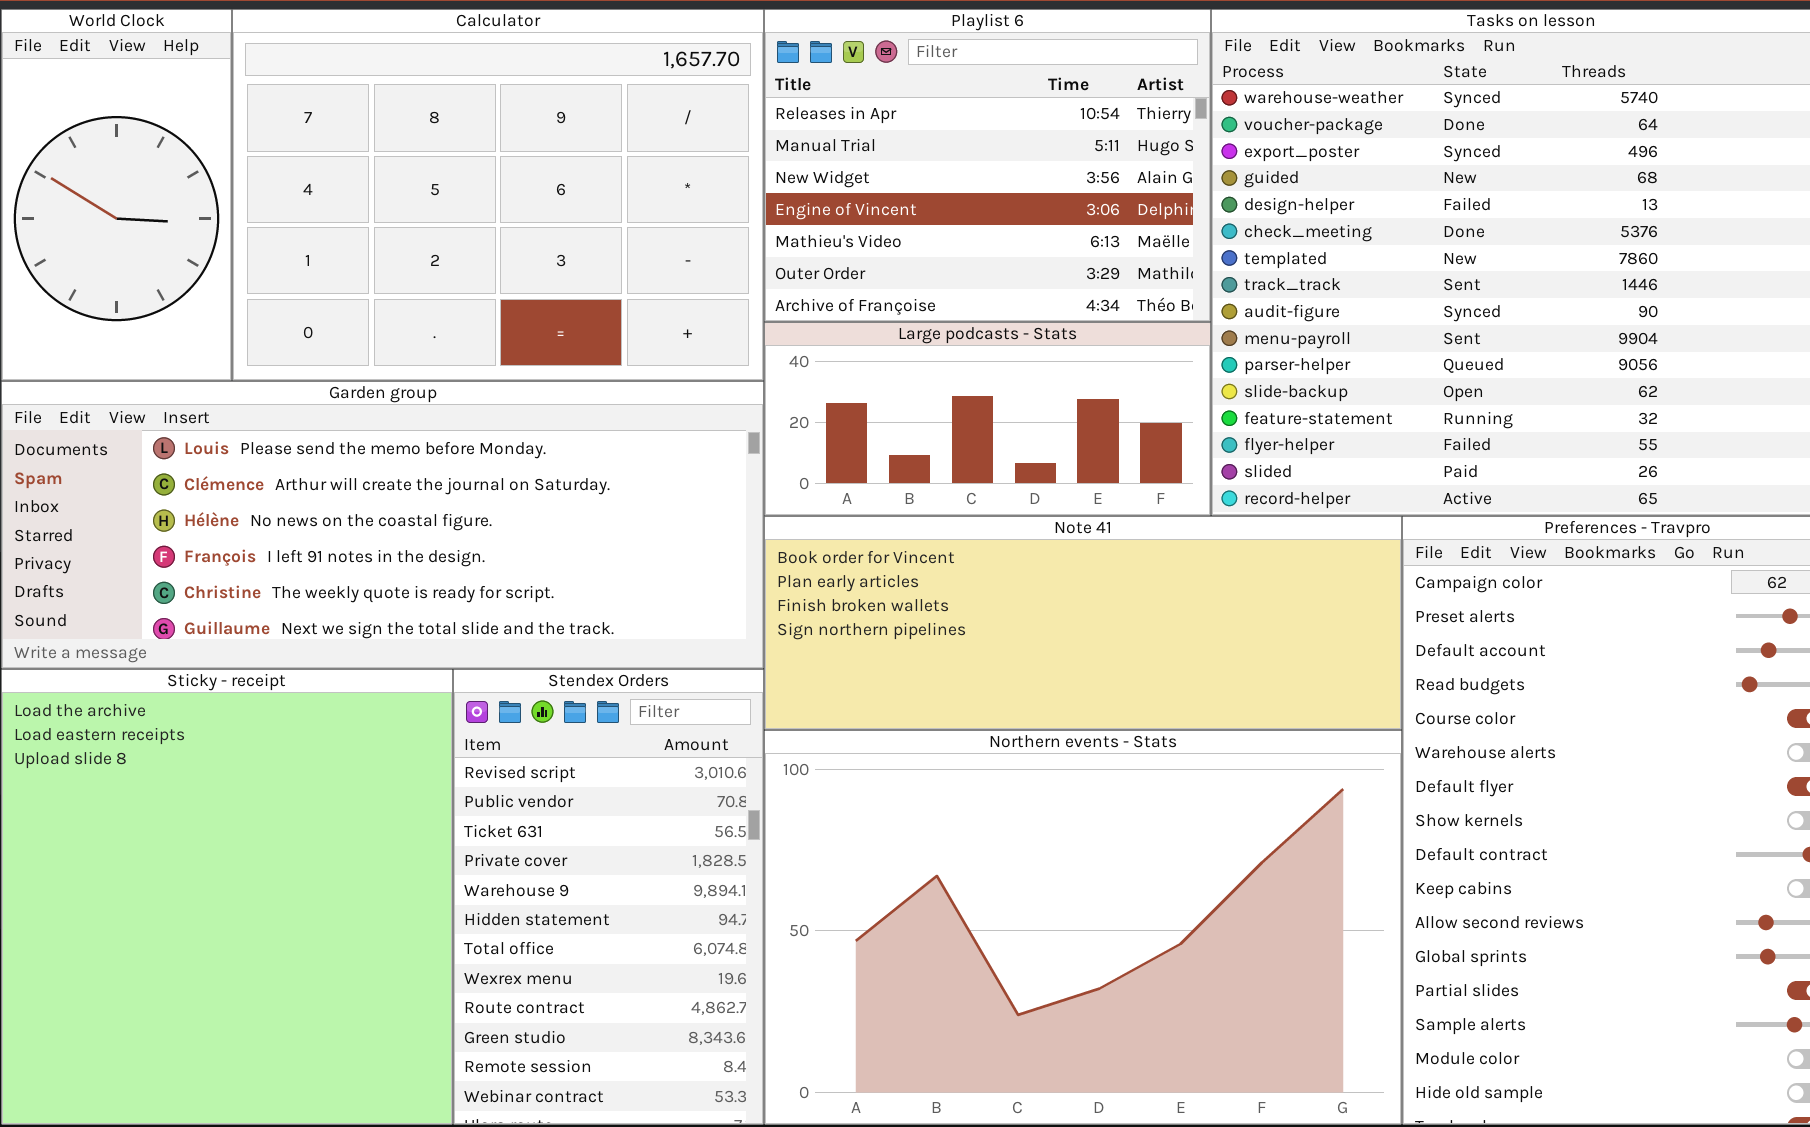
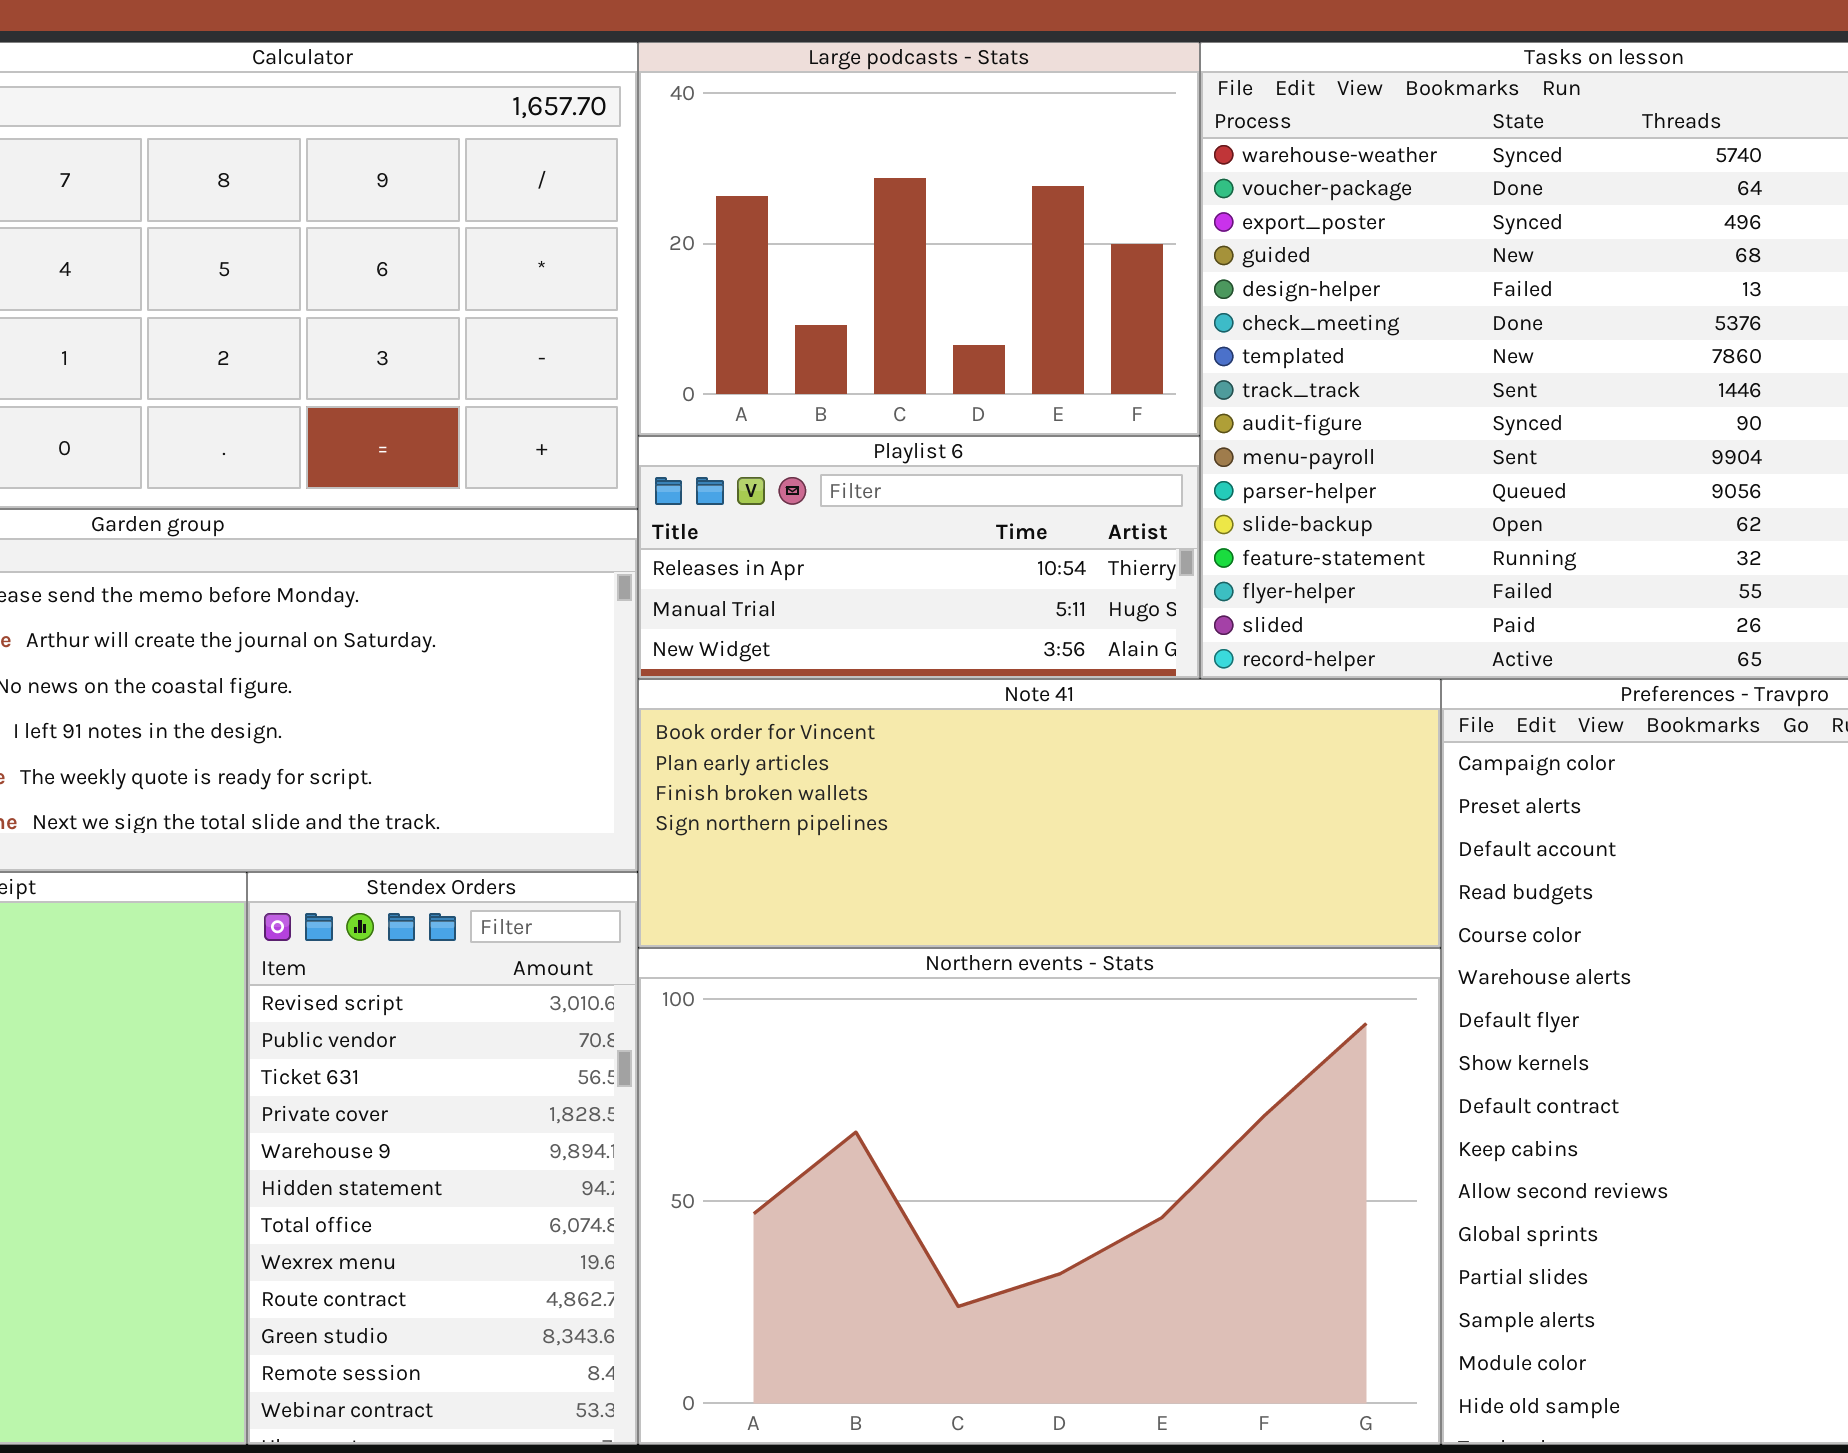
Playlist 6: [764,9,1211,322] -> [638,436,1200,679], moved, resized
Large podcasts - Stats: [764,322,1211,516] -> [638,42,1200,436], moved, resized

